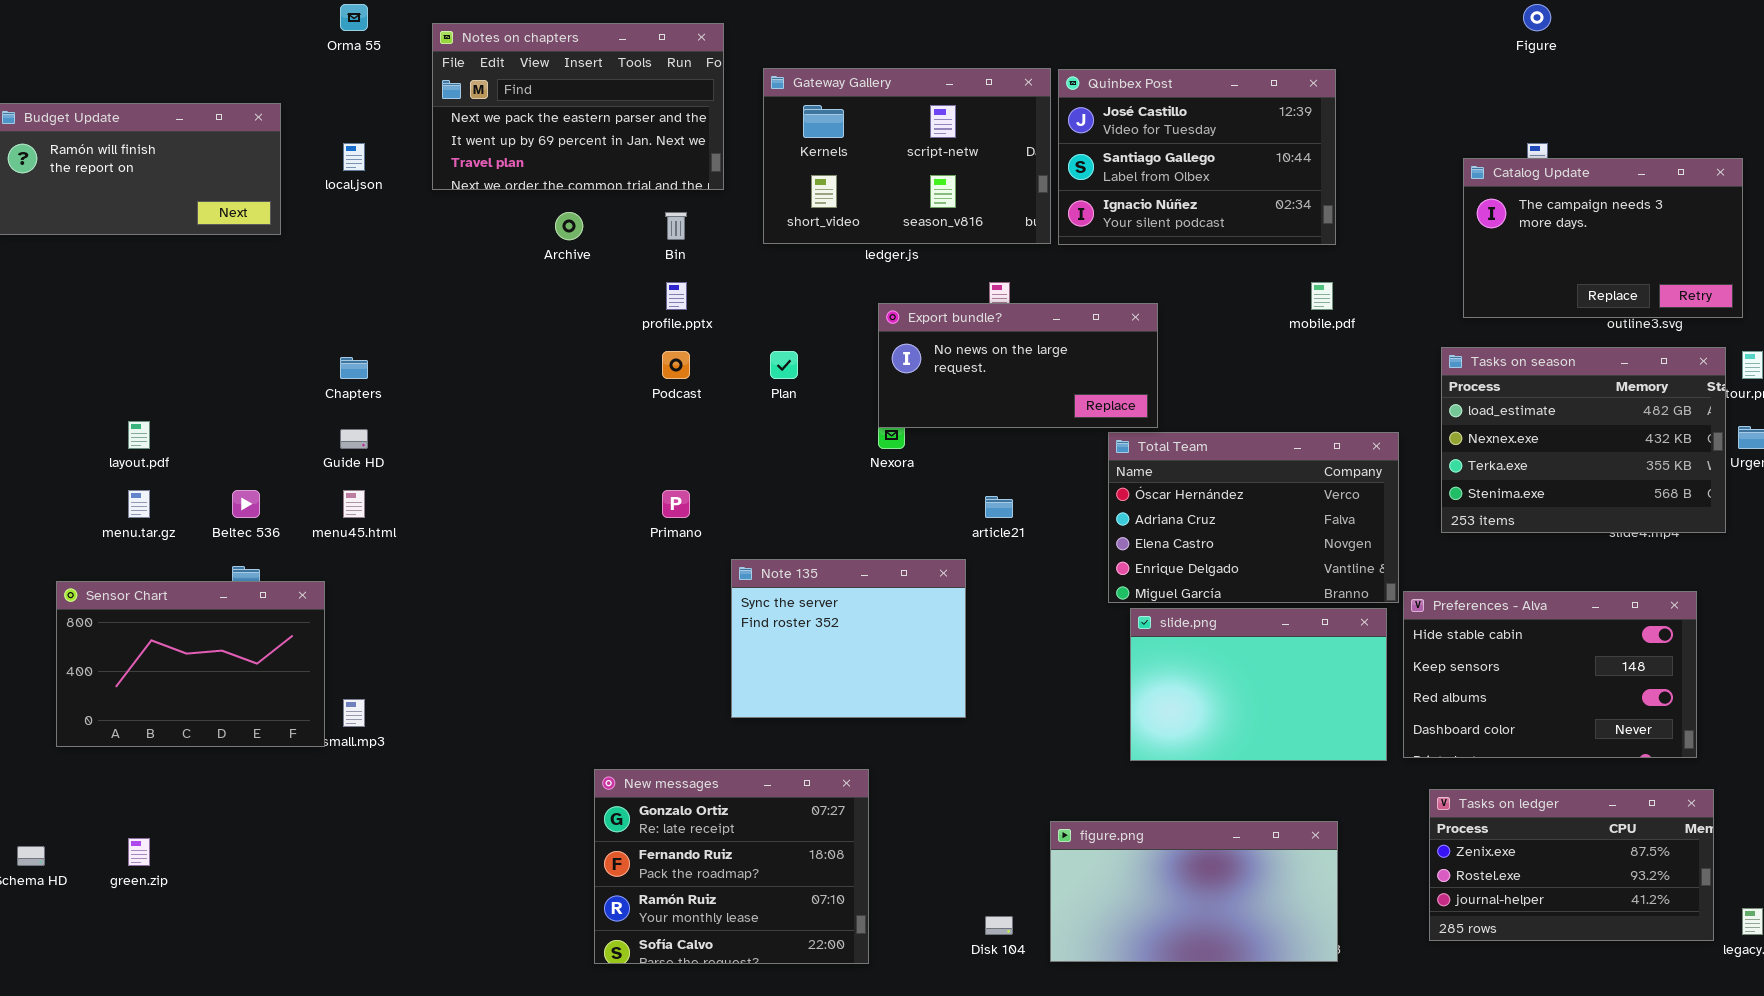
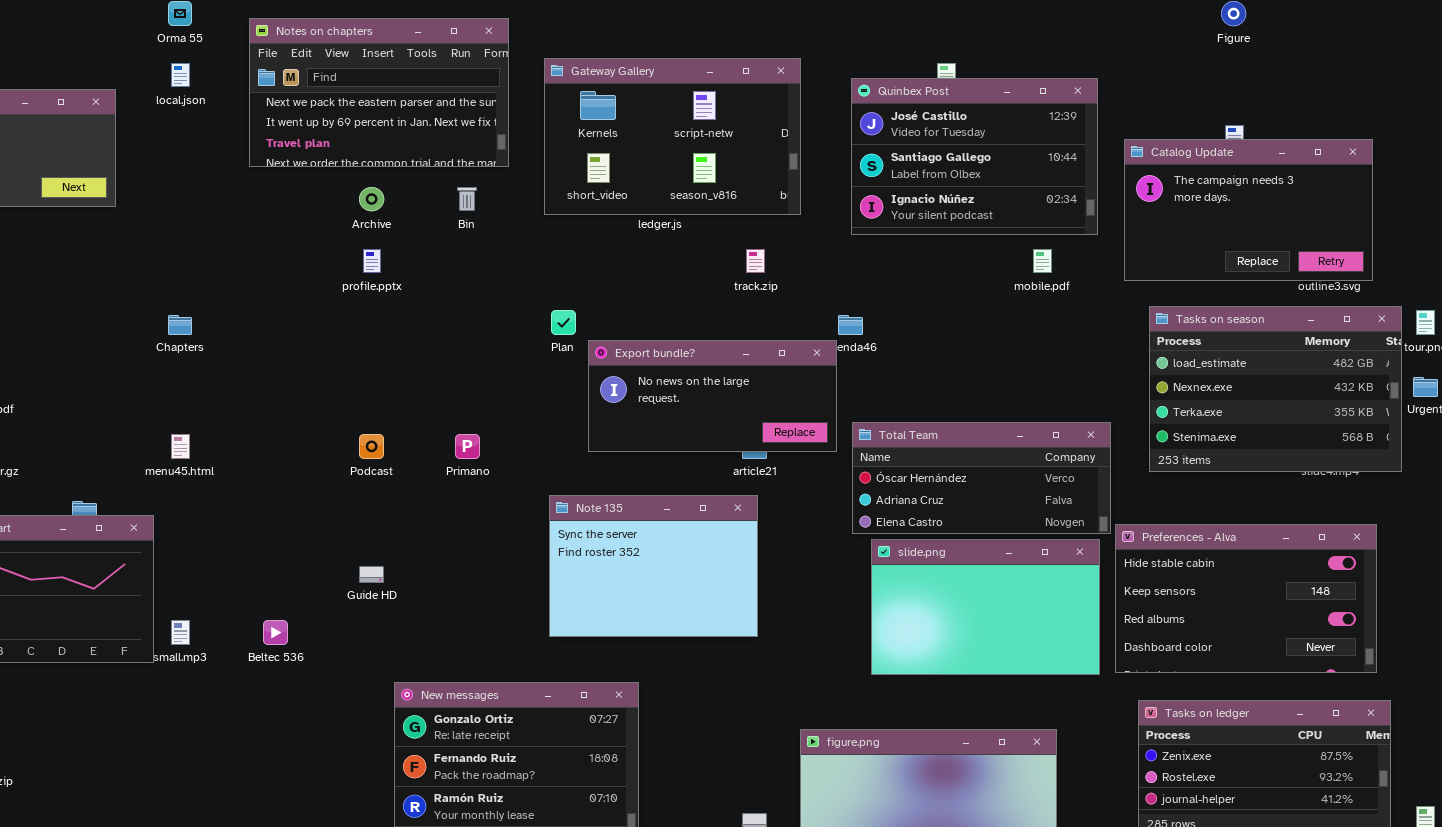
Quinbex Post: [1058,69,1336,245] -> [851,78,1098,235], moved
local.json: [343,143,365,171] -> [171,63,190,87], moved
Catalog Update: [1463,158,1743,318] -> [1124,139,1373,281], moved
profile.pptx: [666,282,687,310] -> [363,249,381,273], moved
Export bundle?: [878,303,1158,428] -> [588,340,837,452], moved
Podcast: [662,351,690,379] -> [359,434,384,459], moved
Guide HD: [340,429,368,449] -> [359,566,384,583], moved
Total Team: [1108,432,1399,603] -> [852,422,1111,534], resized
Beltec 536: [232,490,260,518] -> [263,620,288,645], moved
Note 135: [731,559,966,718] -> [549,495,758,637], moved

